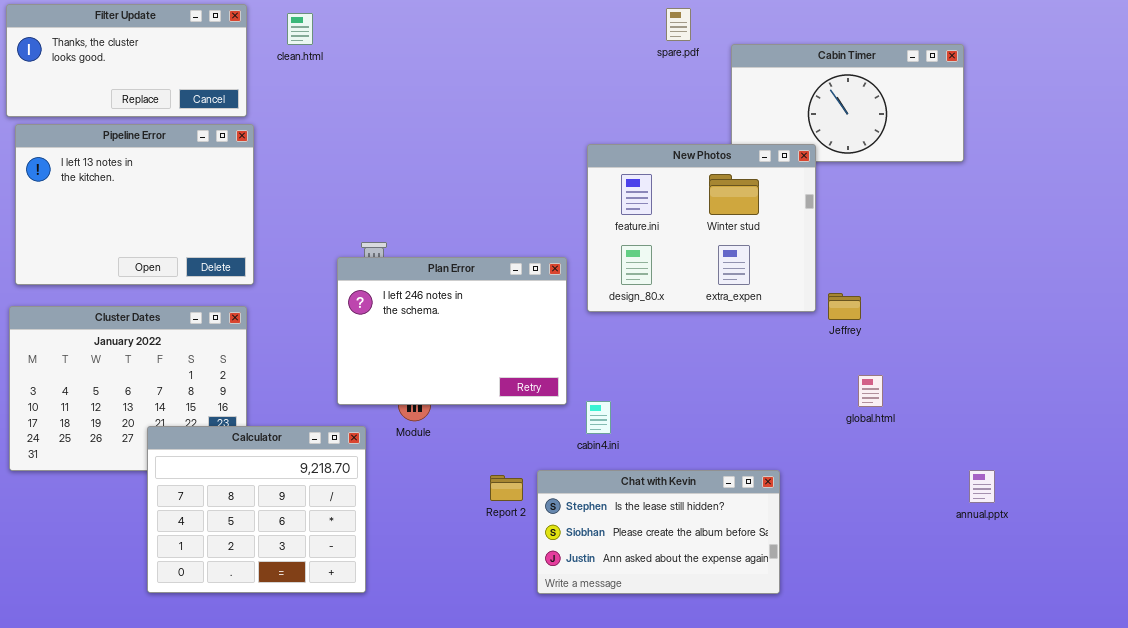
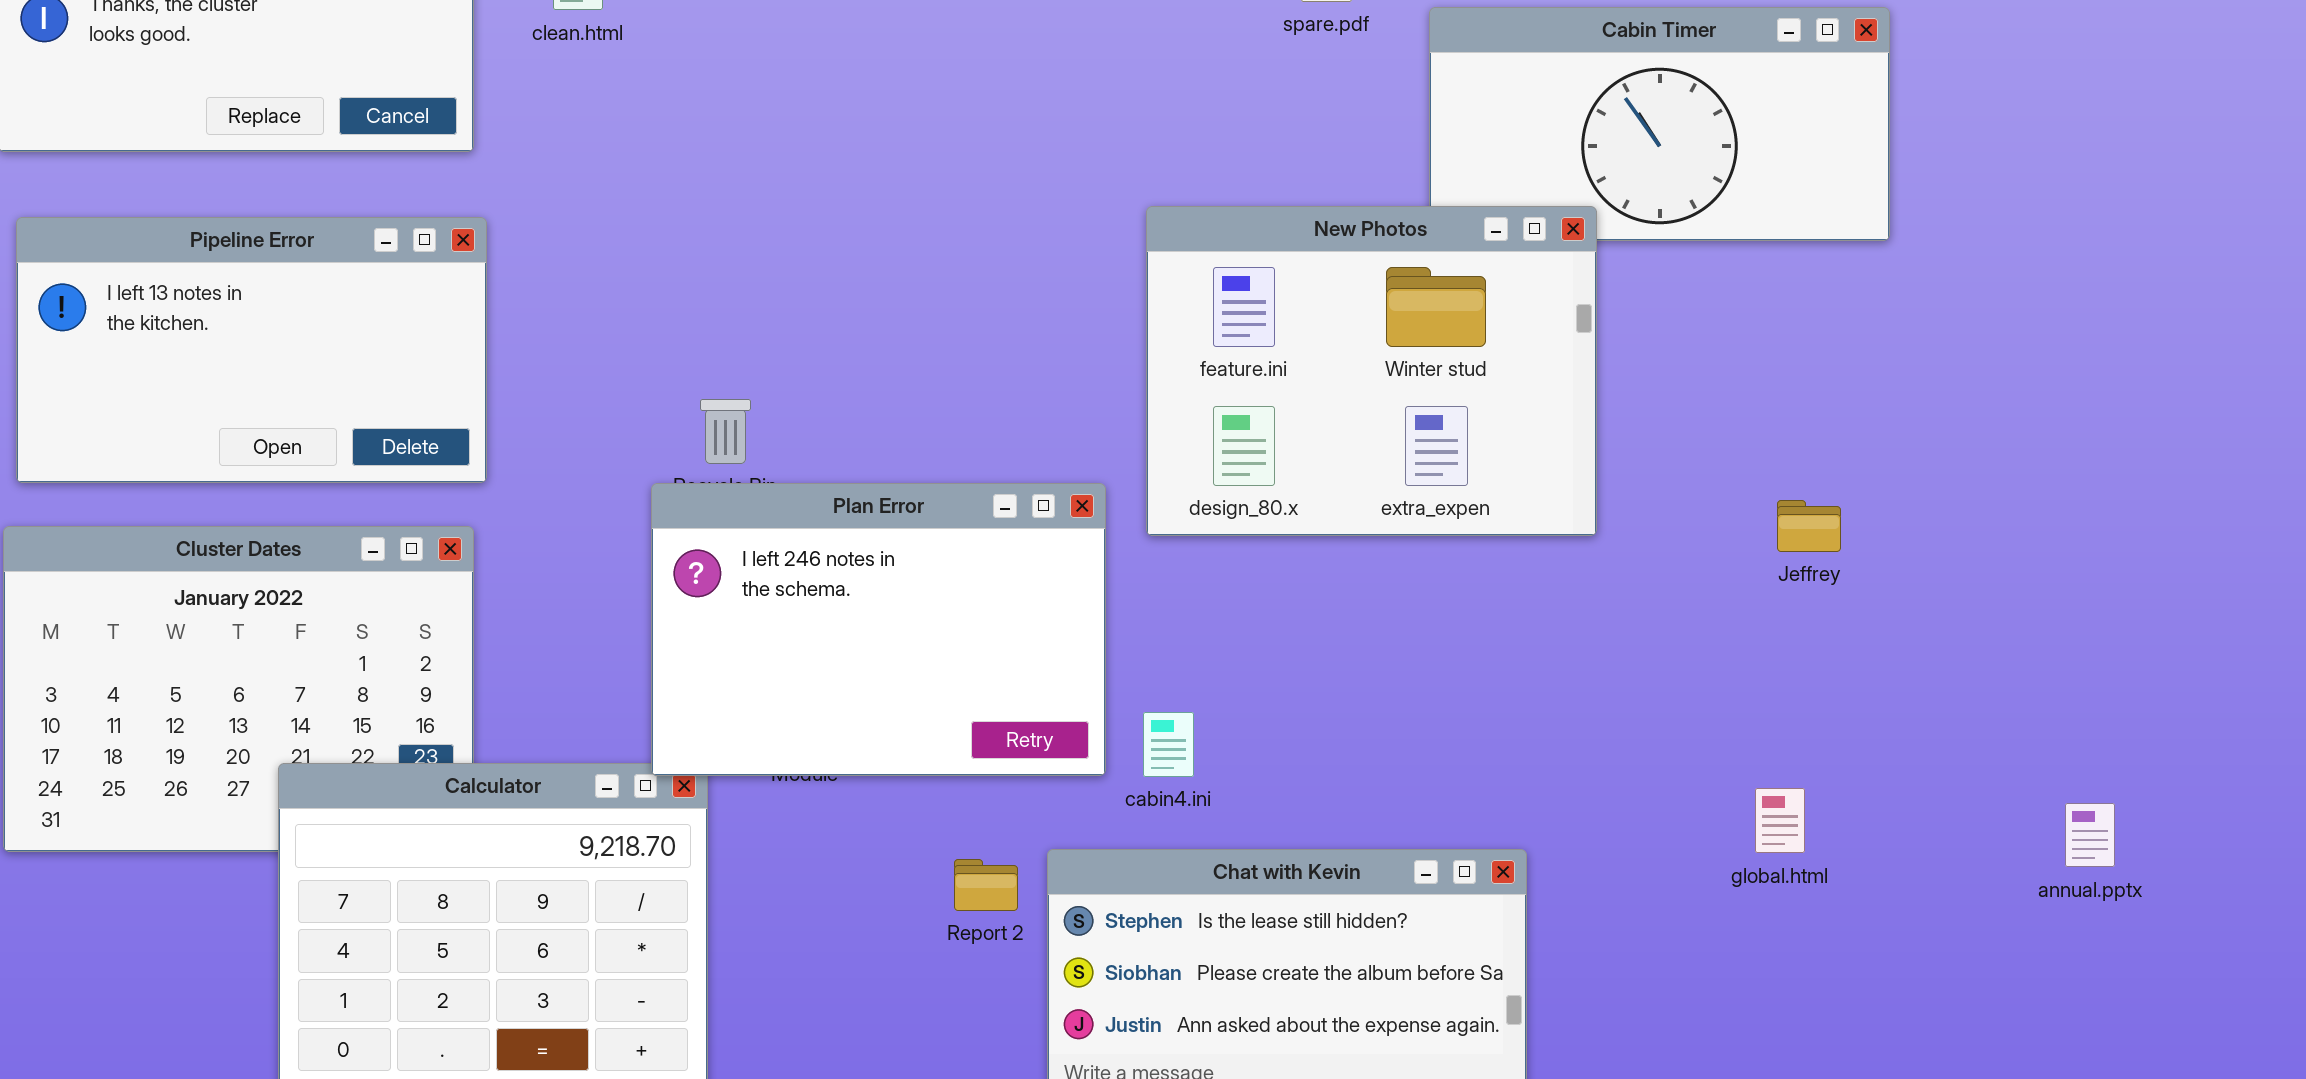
Pipeline Error: [15,124,254,285] -> [16,217,487,483], resized
Plan Error: [337,257,567,405] -> [651,483,1106,776], moved
Jeffrey: [828,293,861,320] -> [1777,500,1841,552], moved
global.html: [858,375,883,407] -> [1755,788,1805,853], moved
annual.pptx: [969,470,995,503] -> [2065,803,2115,867], moved

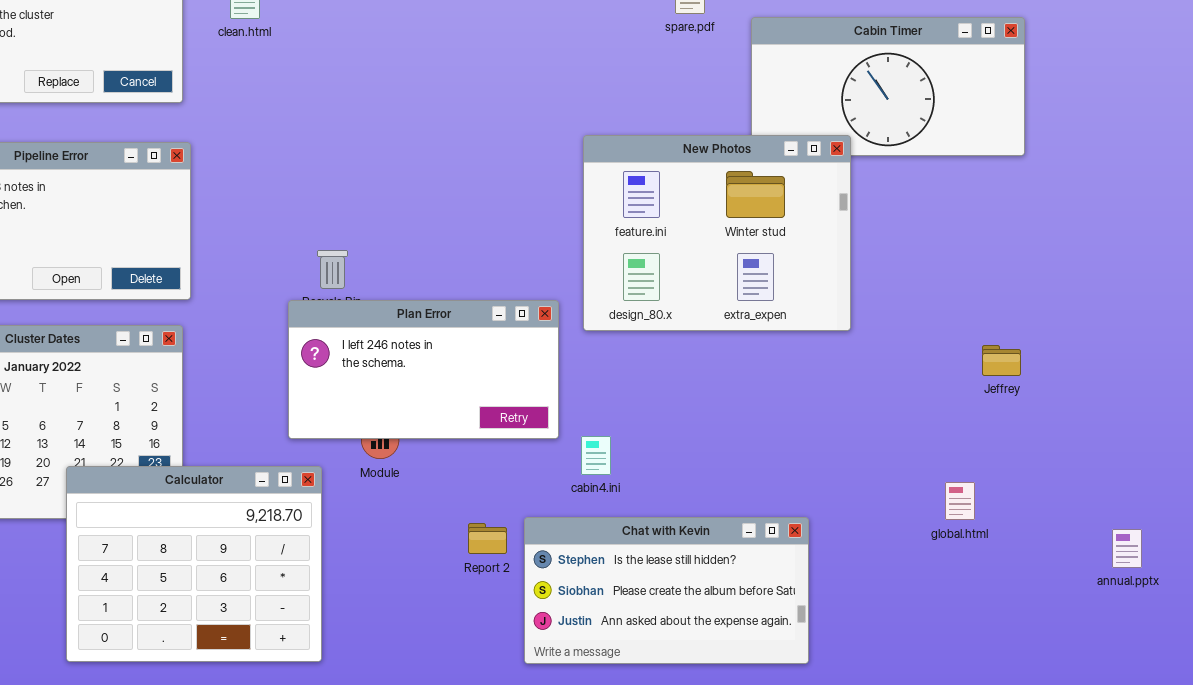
Plan Error: [651,483,1106,776] -> [288,300,559,439], resized
Jeffrey: [1777,500,1841,552] -> [982,345,1021,376], moved
annual.pptx: [2065,803,2115,867] -> [1112,529,1142,568], moved

